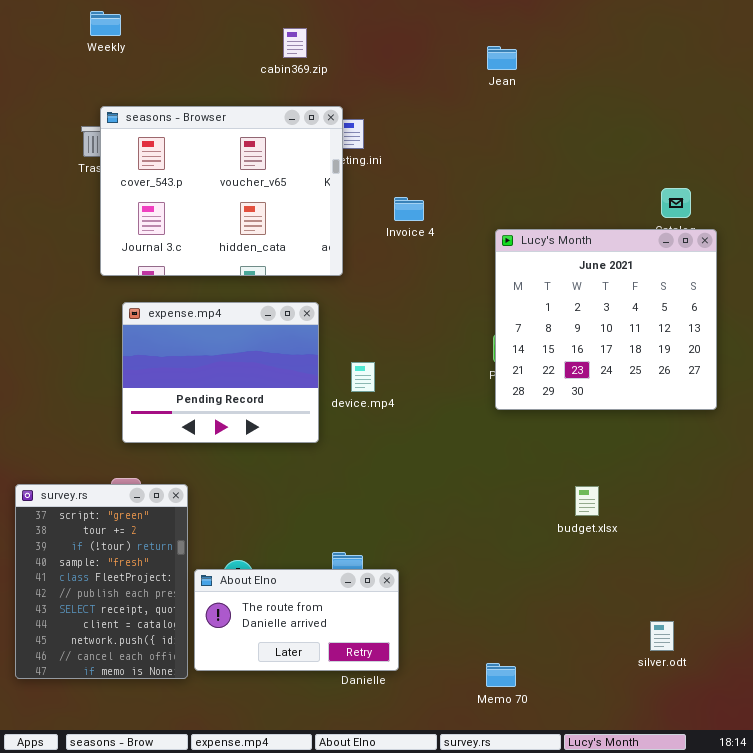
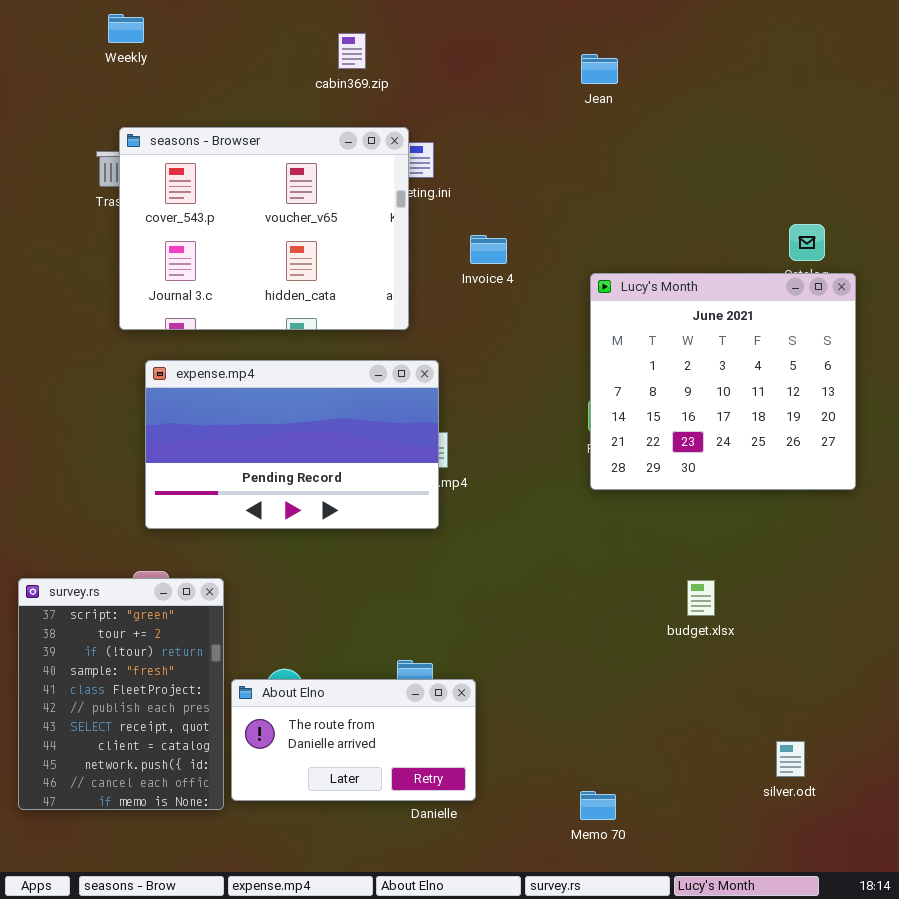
expense.mp4: [122,302,319,443] -> [145,360,439,529], resized

